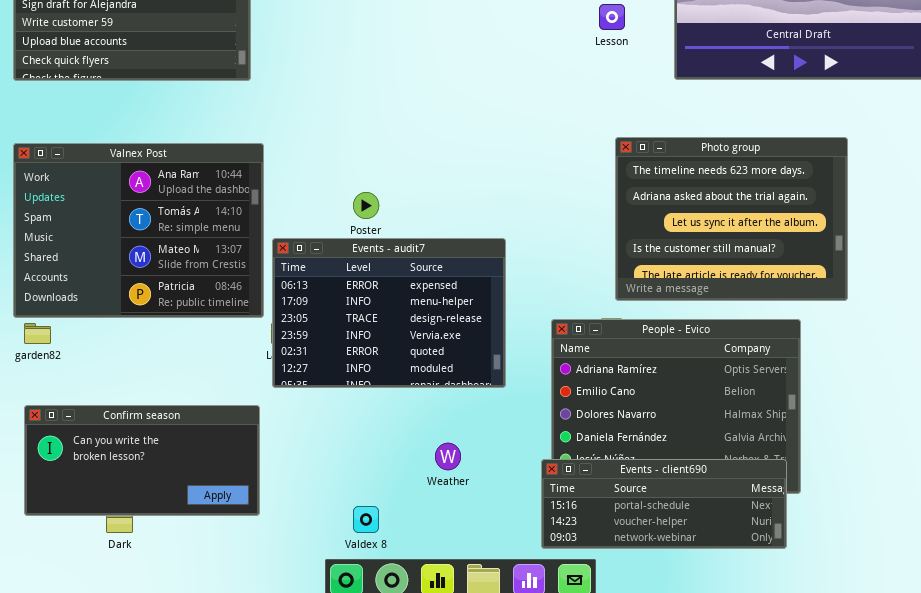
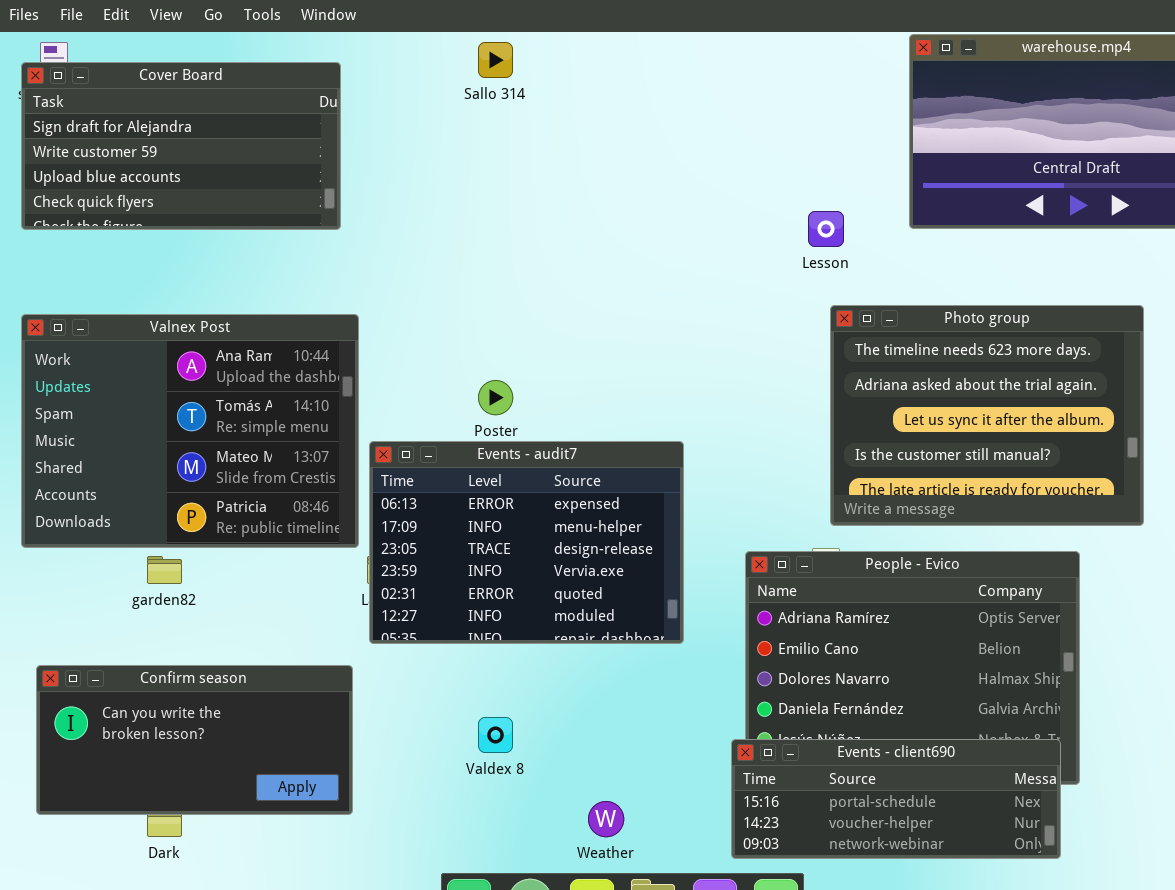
Lesson: [599,4,625,30] -> [808,211,844,247], moved
garden82: [24,323,51,344] -> [147,556,182,584], moved
Weather: [435,443,461,470] -> [588,801,624,837], moved
Valdex 8: [353,506,379,533] -> [478,717,513,753], moved

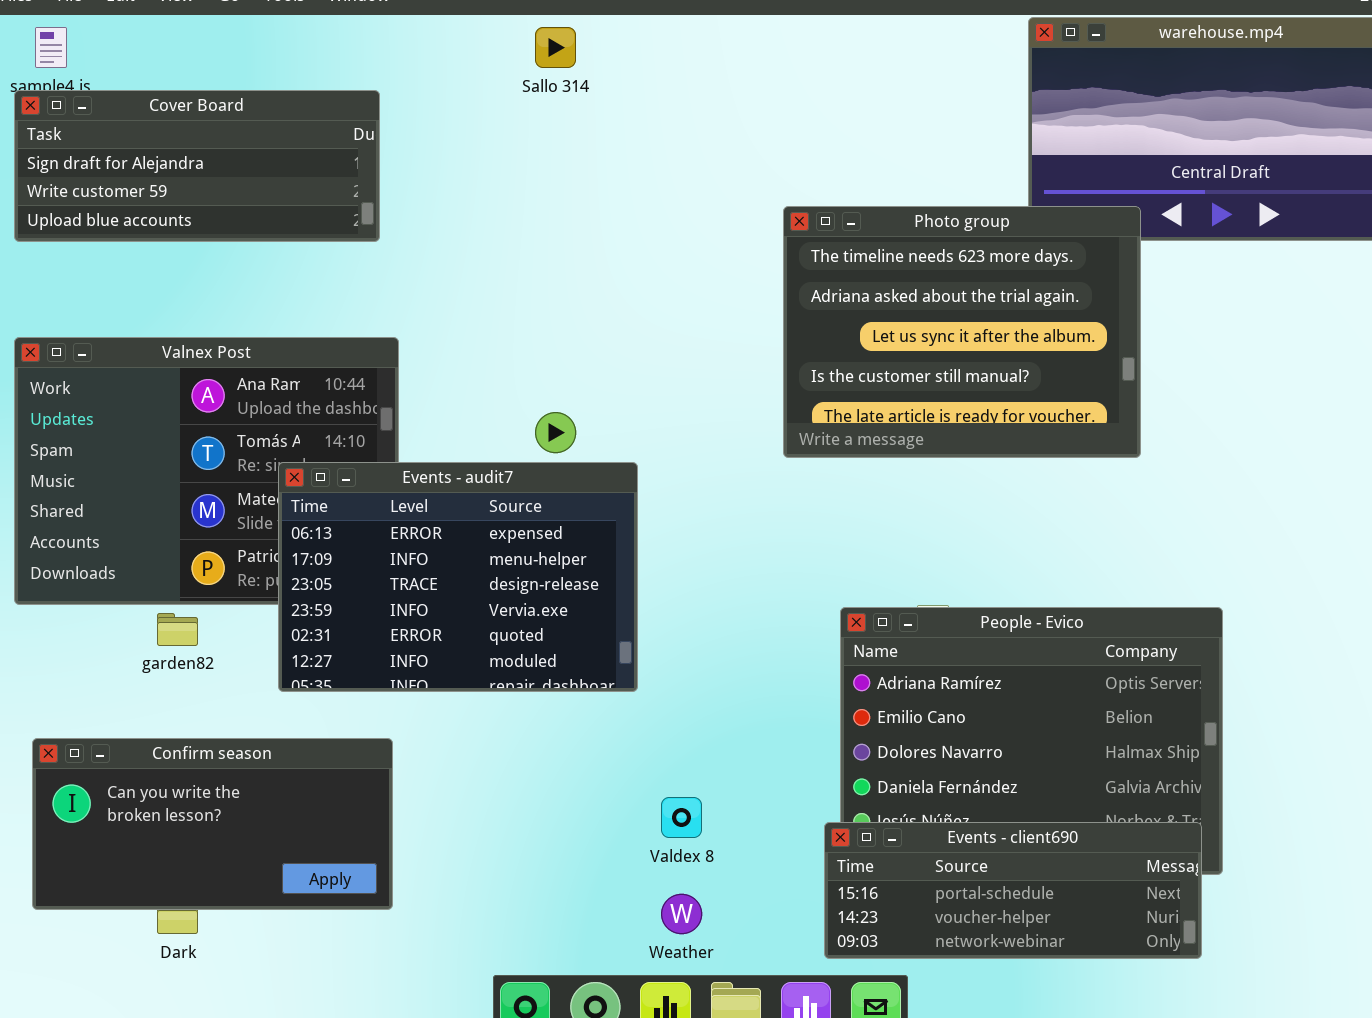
Cover Board: [21,62,341,230] -> [14,90,380,242], resized
Photo group: [830,305,1144,526] -> [783,206,1141,458], moved
Events - audit7: [369,441,684,644] -> [278,462,638,692], moved
Valdex 8: [478,717,513,753] -> [661,797,702,838], moved

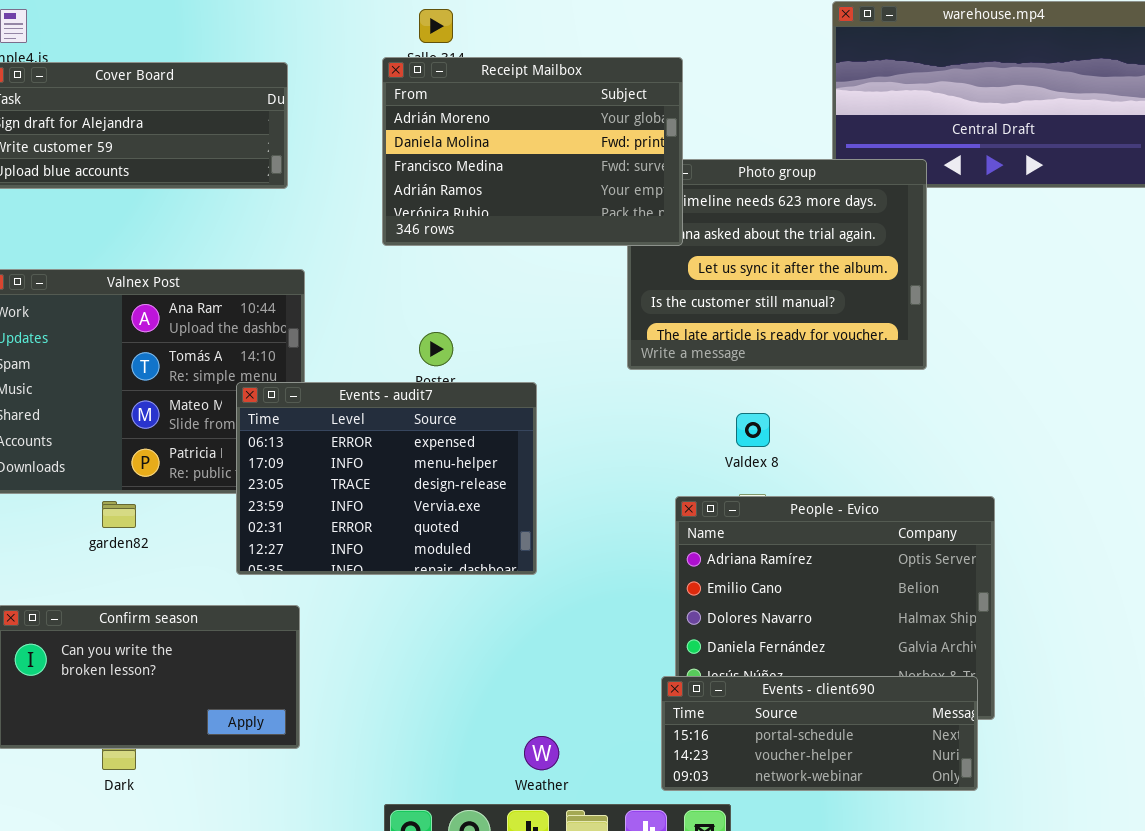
Receipt Mailbox: none -> [382,57,683,246], opened
Events - audit7: [278,462,638,692] -> [236,382,537,575], moved
Valdex 8: [661,797,702,838] -> [736,413,770,447], moved

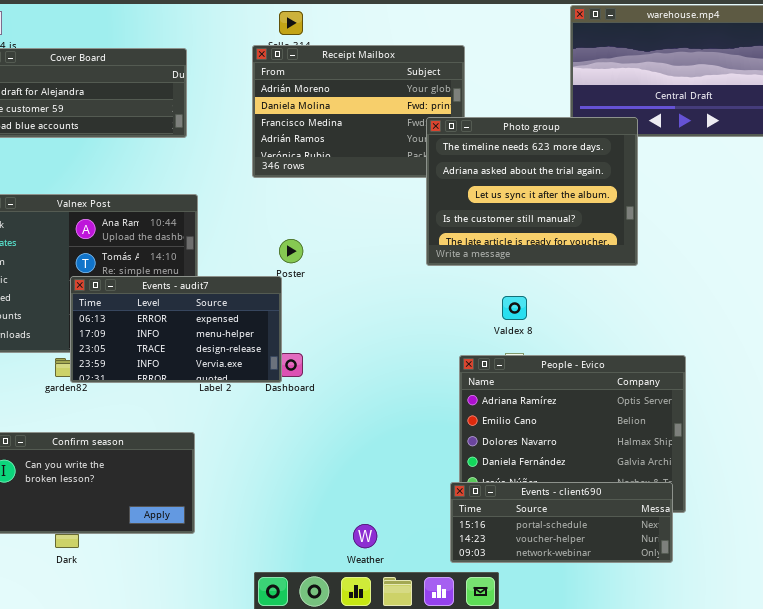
Photo group: [627,159,927,370] -> [426,117,638,266], raised
Events - audit7: [236,382,537,575] -> [70,276,282,383], moved, resized

